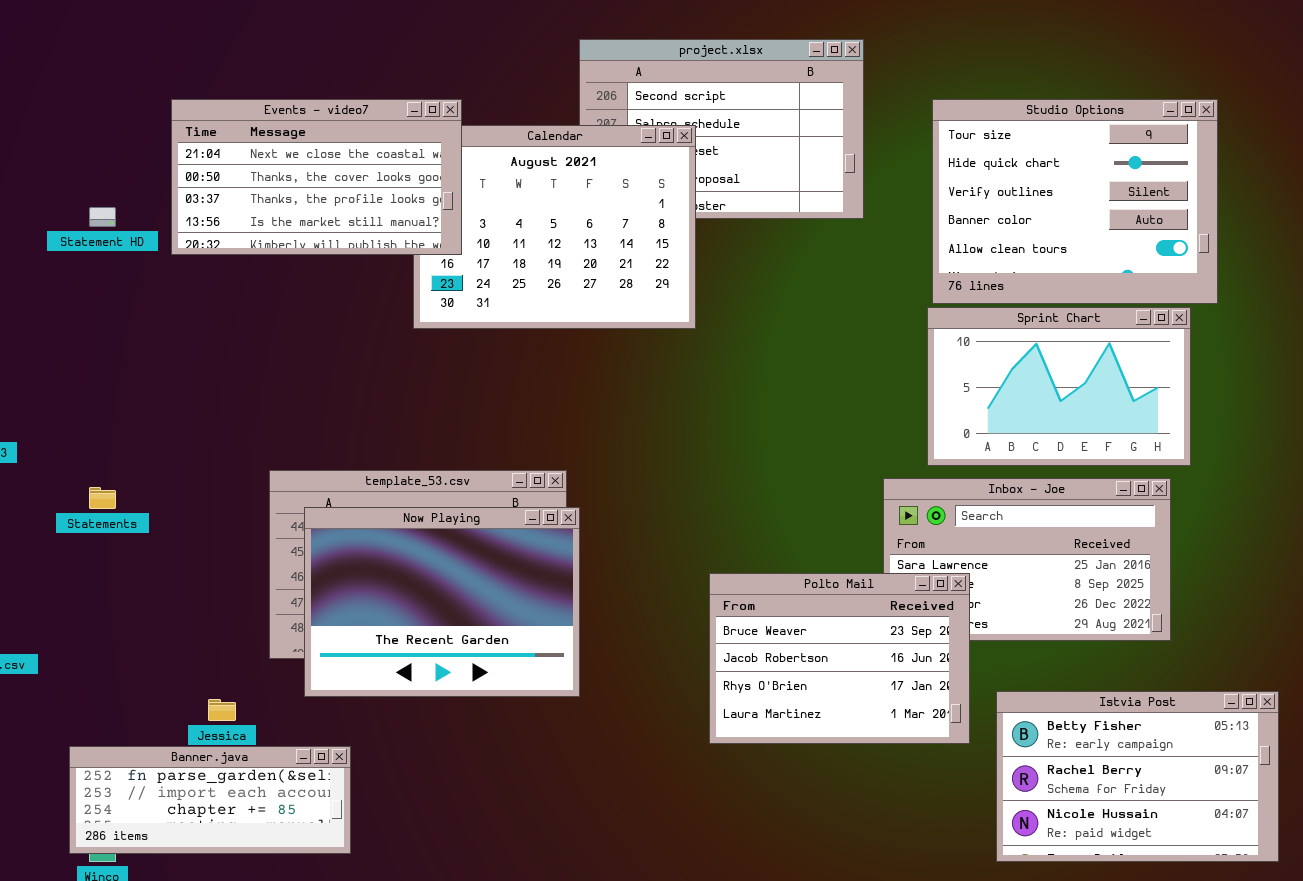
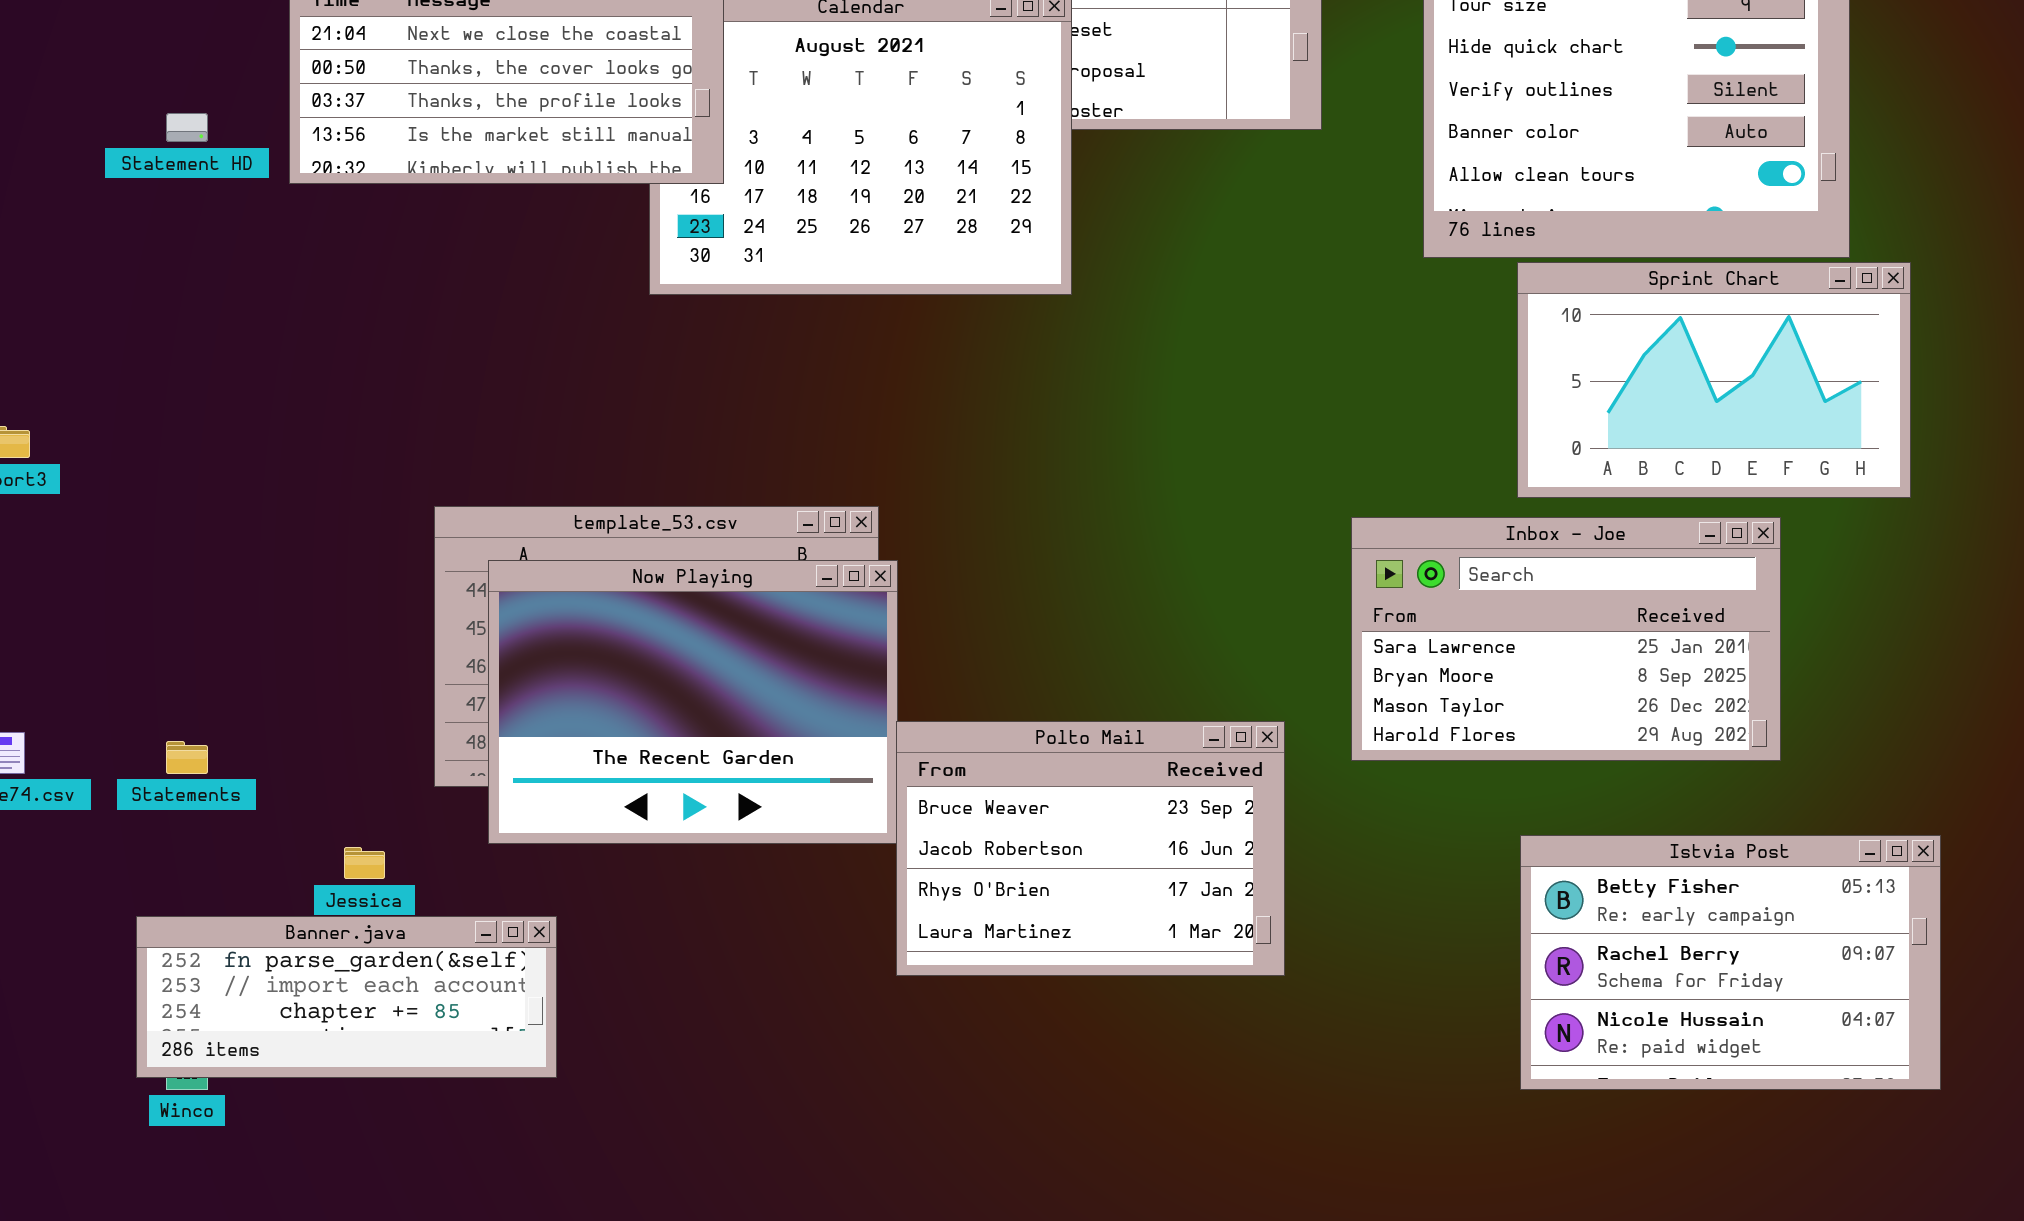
Sprint Chart: [927,307,1191,466] -> [1517,262,1911,498], moved
Statements: [89,487,116,509] -> [166,741,208,774], moved
Polto Mail: [709,573,970,744] -> [896,721,1285,976], moved

